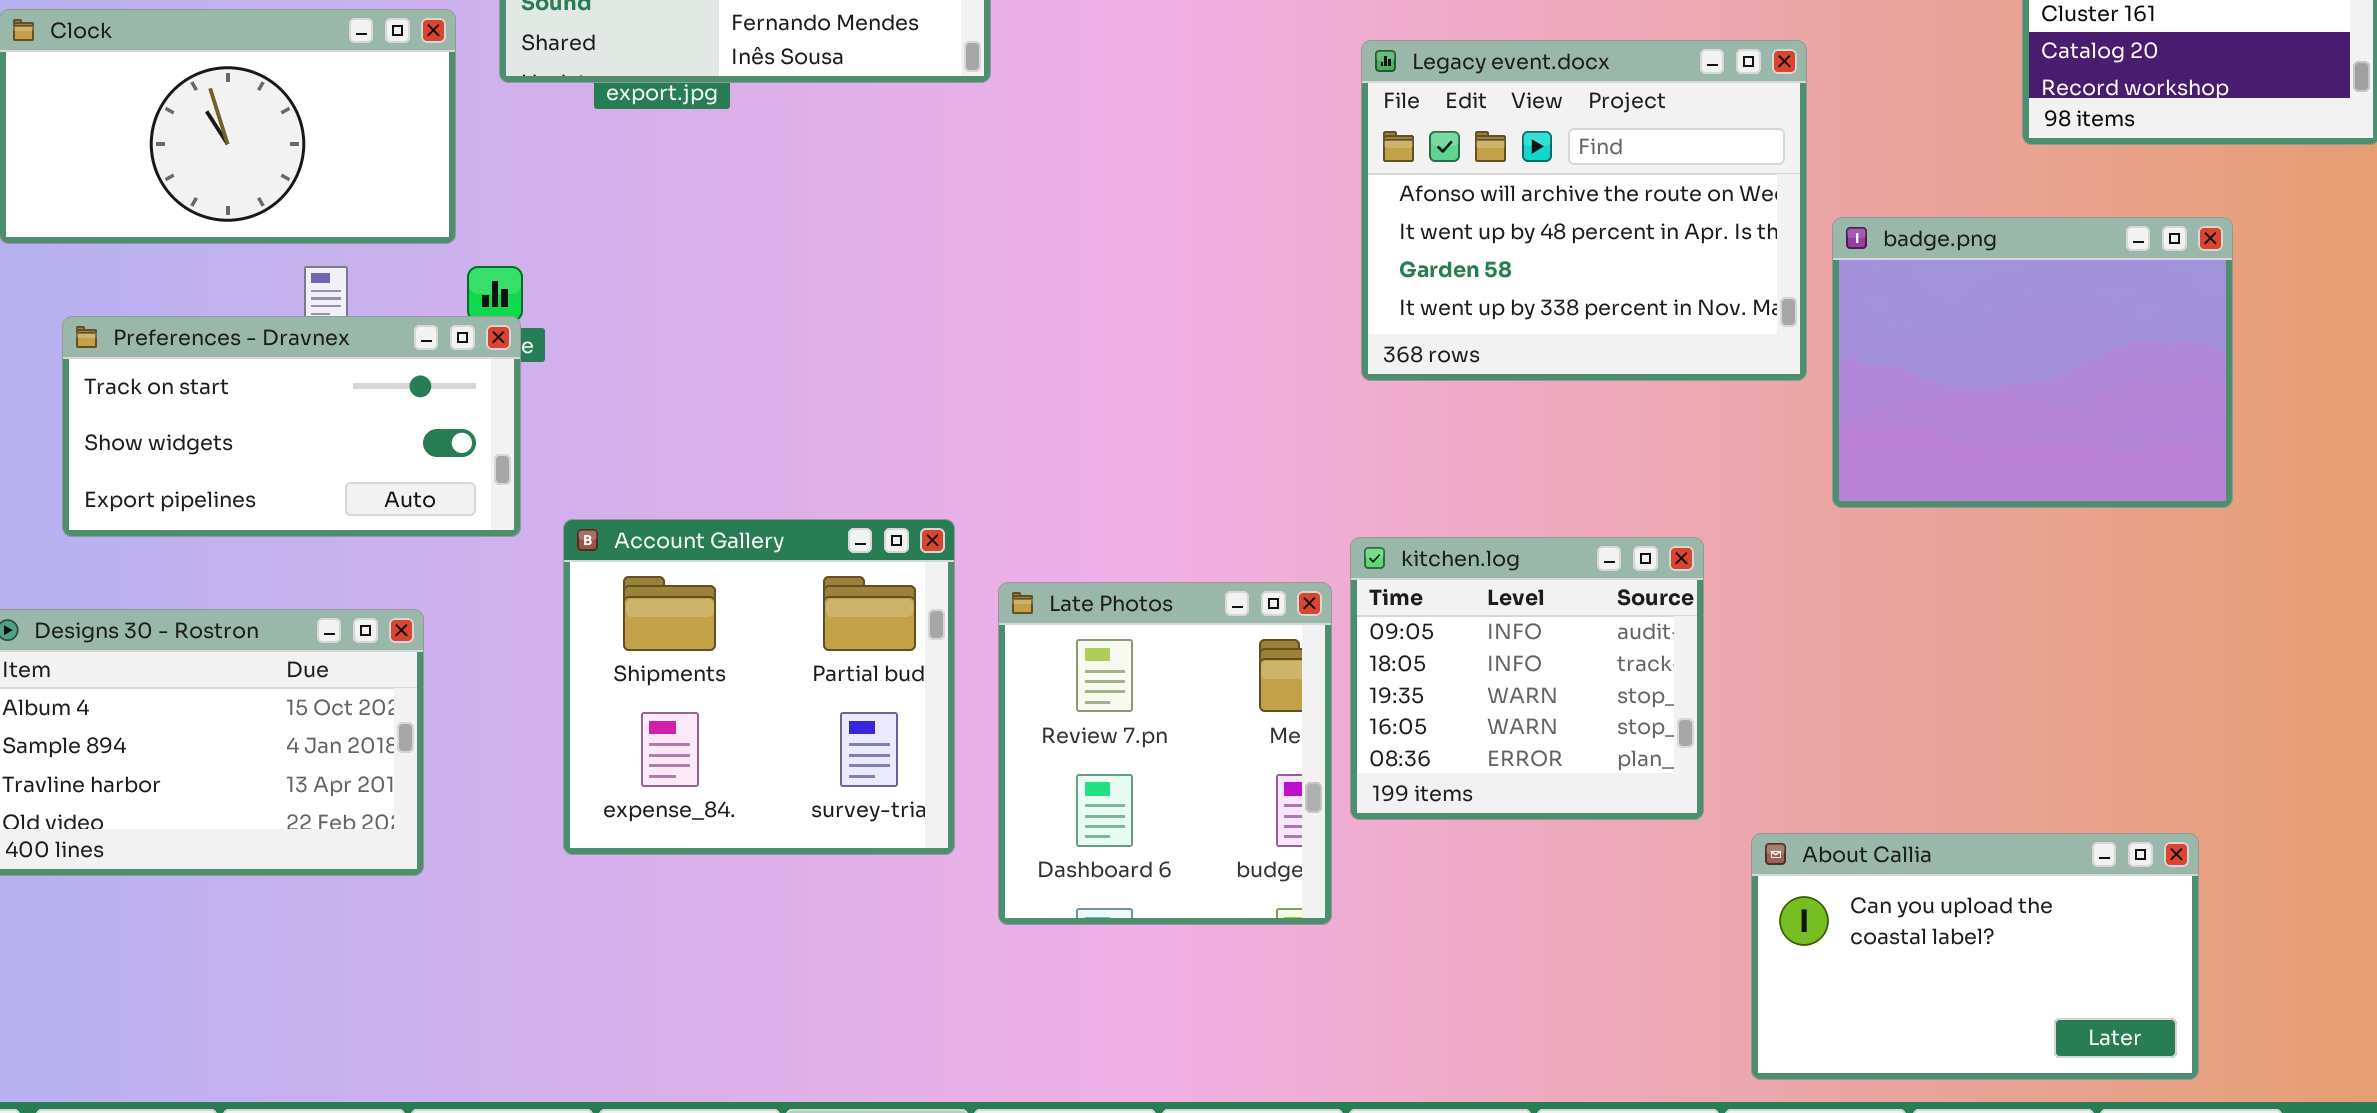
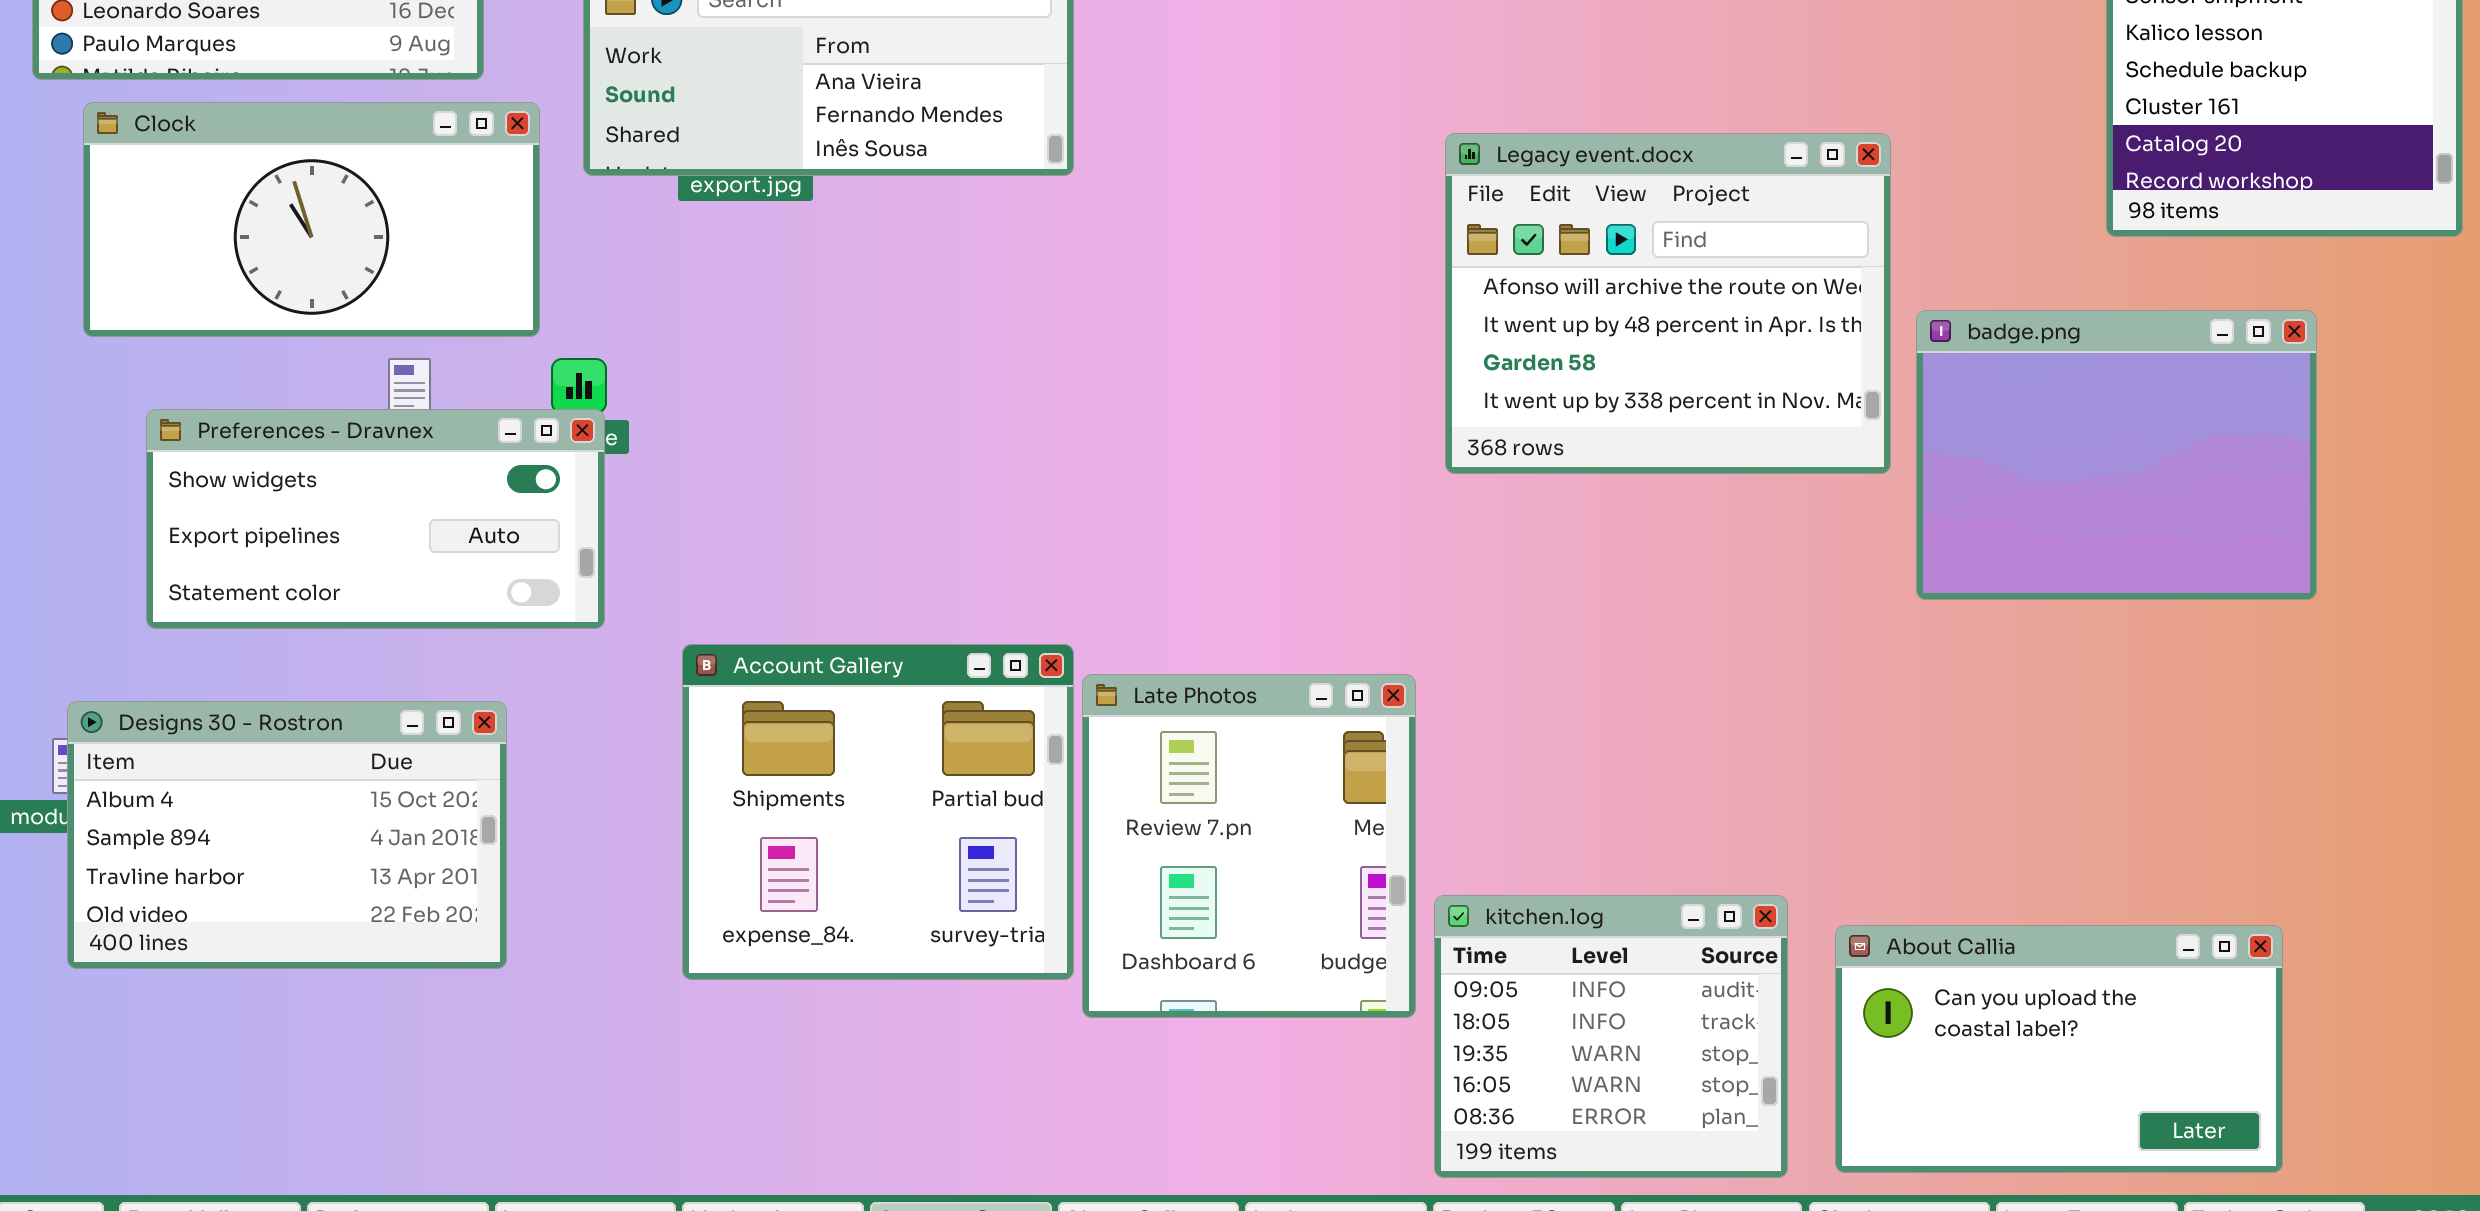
Preferences - Dravnex: [62,316,521,537] -> [146,409,605,629], scrolled down 1 row
Account Gallery: [563,519,955,855] -> [682,644,1074,980], moved
kitchen.log: [1350,537,1704,820] -> [1434,895,1788,1178], moved

